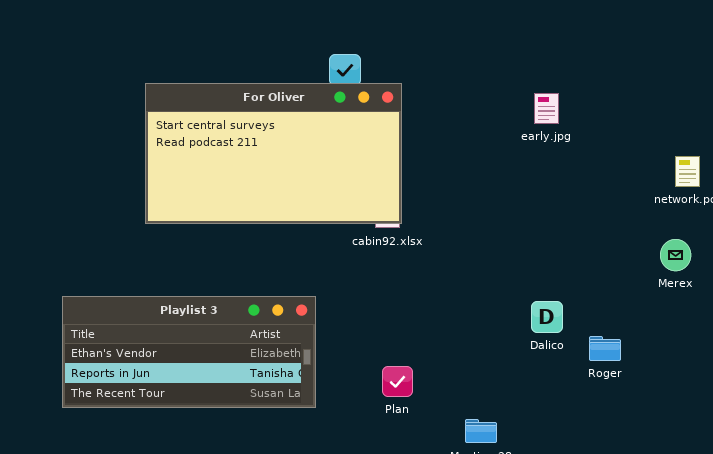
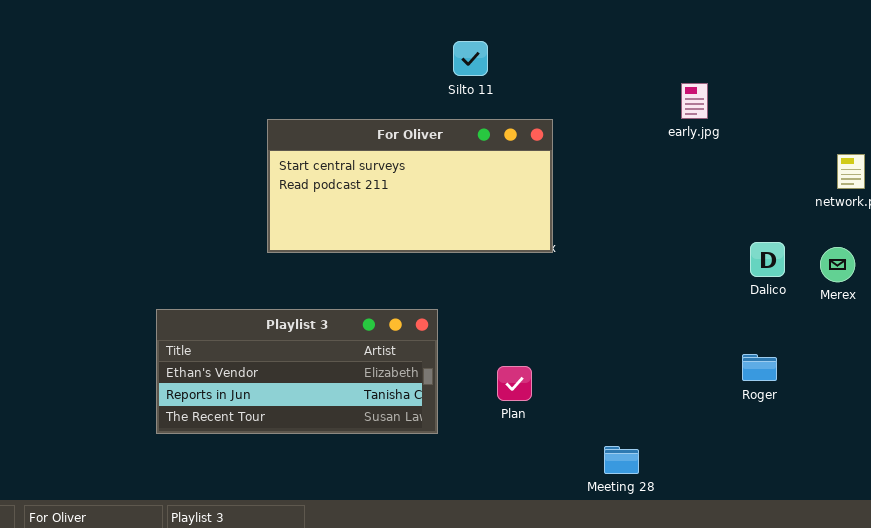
For Oliver: [145,83,402,224] -> [267,119,553,253], moved, resized
Dalico: [531,301,563,333] -> [750,242,785,277], moved
Plan: [382,366,413,397] -> [497,366,532,401], moved

